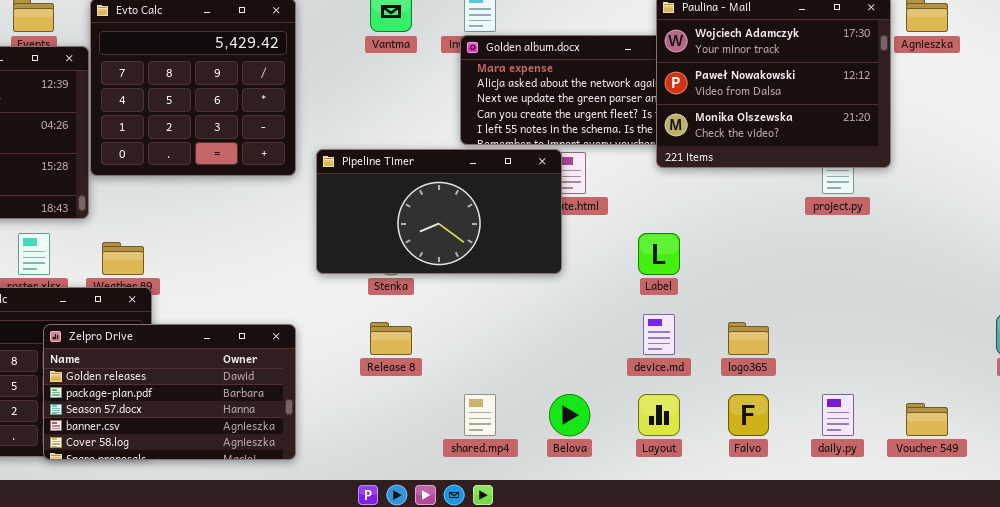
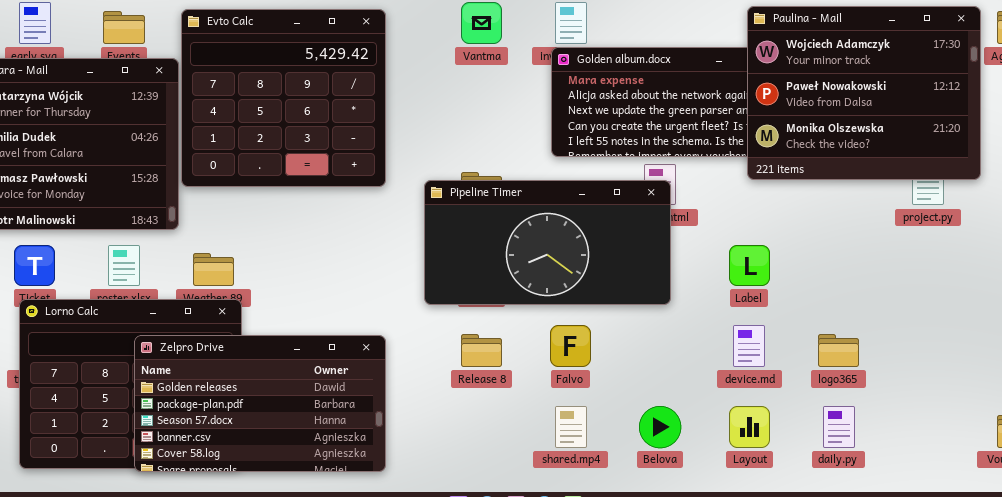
Pipeline Timer: [316,149,562,274] -> [424,180,671,305], moved
Falvo: [728,394,769,436] -> [550,325,591,367], moved
daily.py: [822,394,854,436] -> [823,406,855,448], moved

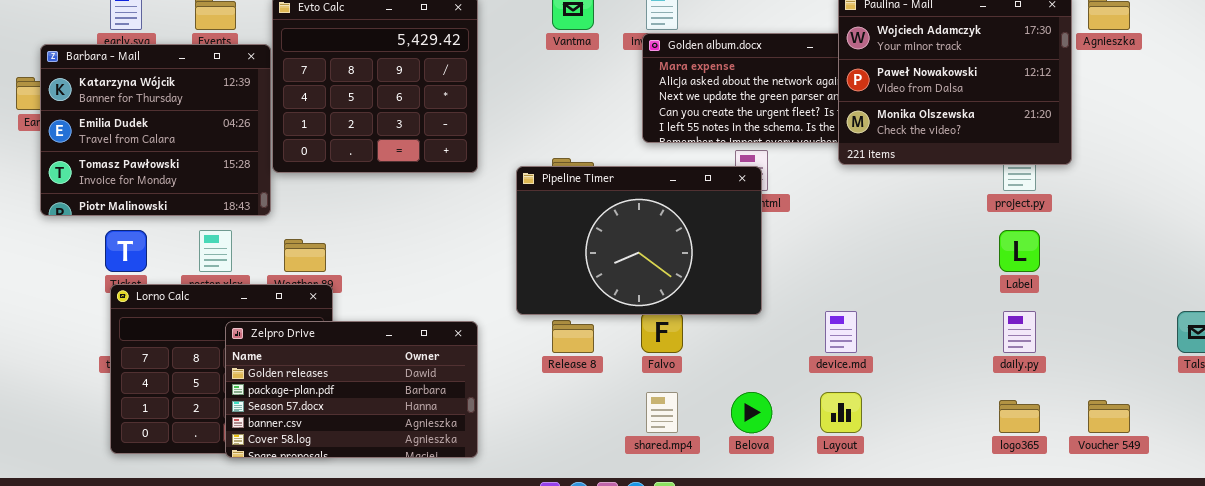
Pipeline Timer: [424,180,671,305] -> [516,166,762,315], resized
Label: [729,245,770,286] -> [999,230,1040,272], moved
logo365: [818,334,859,367] -> [999,400,1040,433], moved
daily.py: [823,406,855,448] -> [1003,311,1036,353], moved

